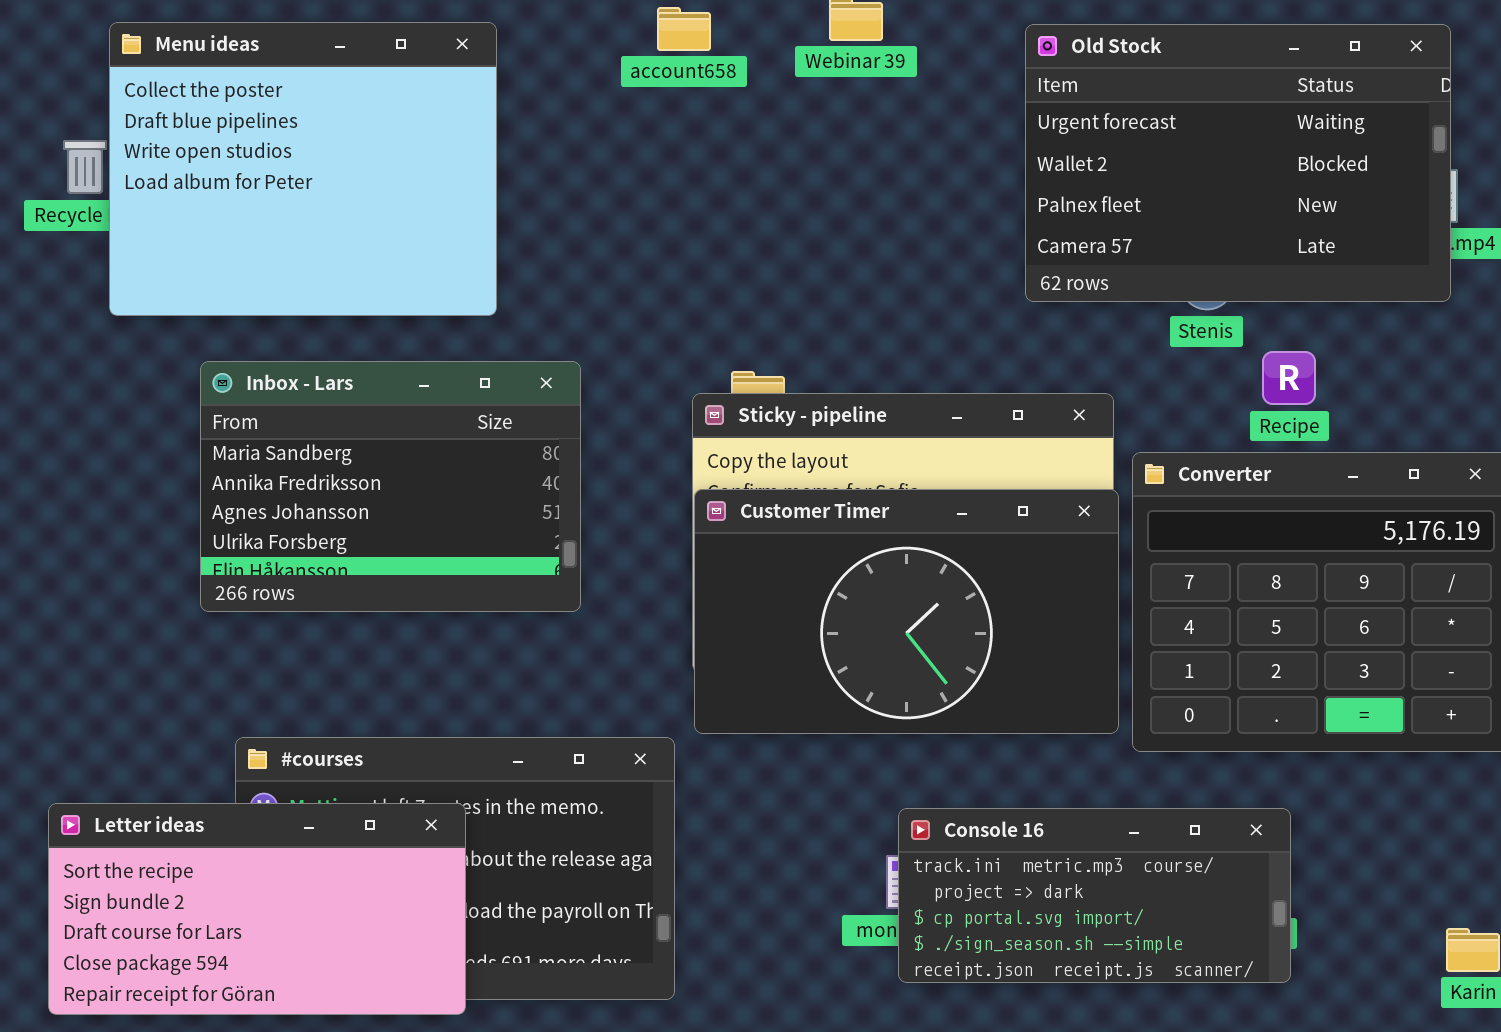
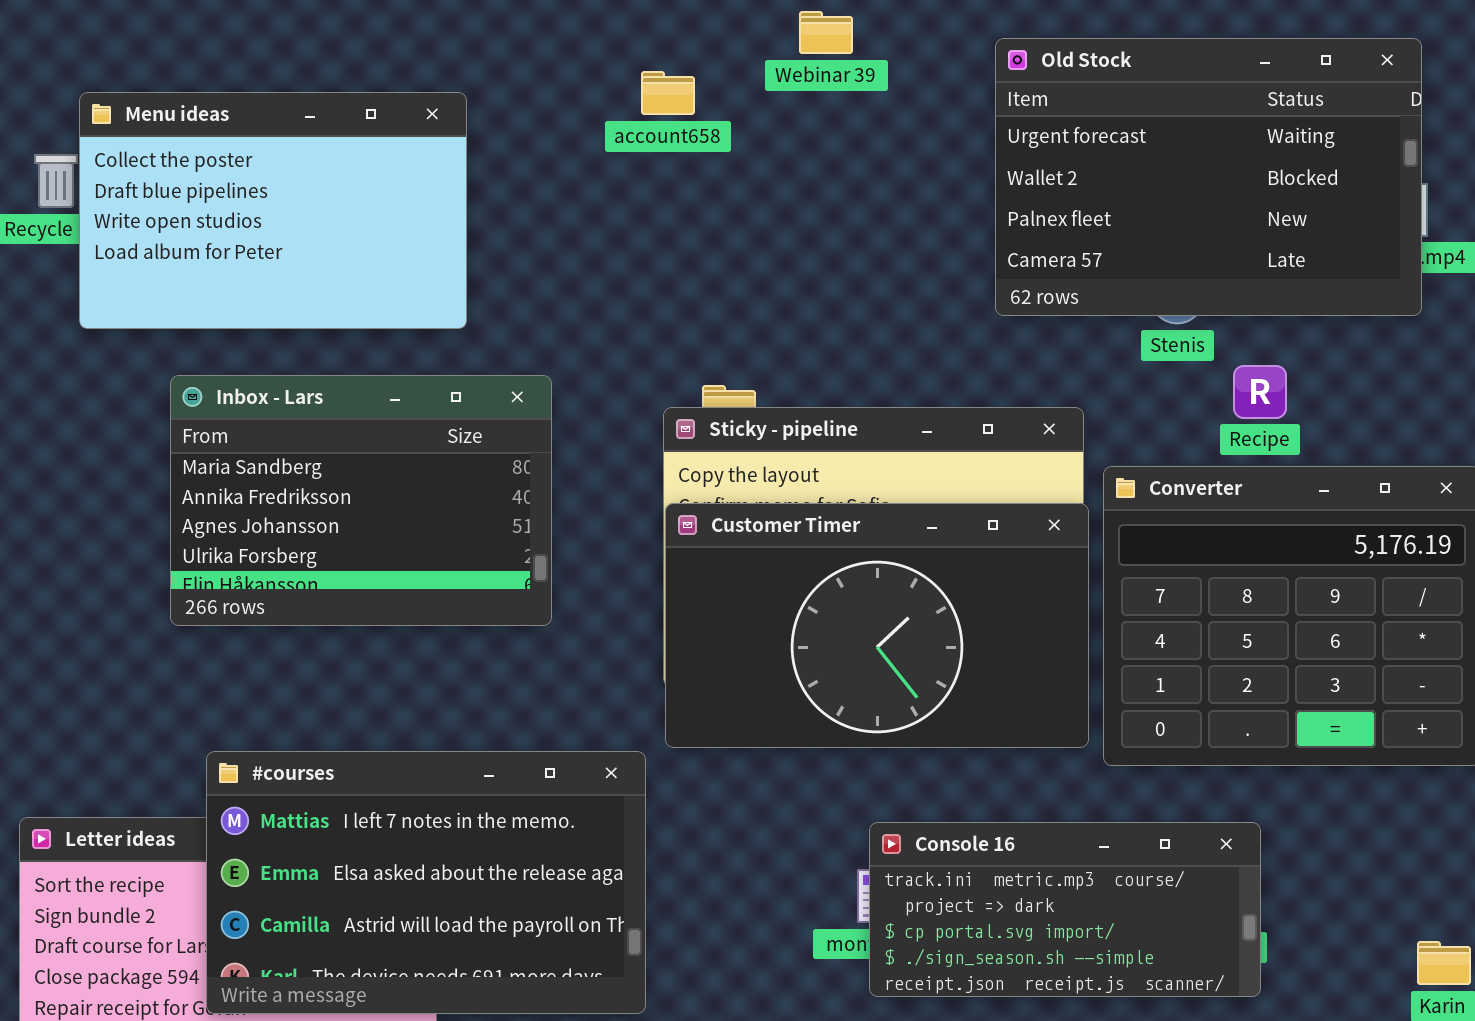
account658: [657,7,711,51] -> [641,71,695,115], moved
Menu ideas: [109,22,497,316] -> [79,92,467,329], resized
#courses: [235,737,675,1000] -> [206,751,646,1014], raised

